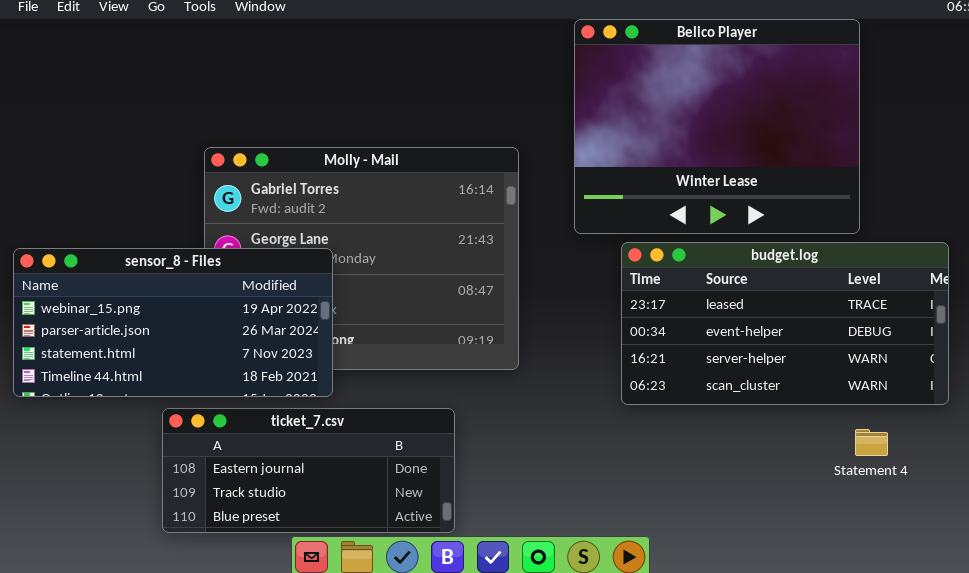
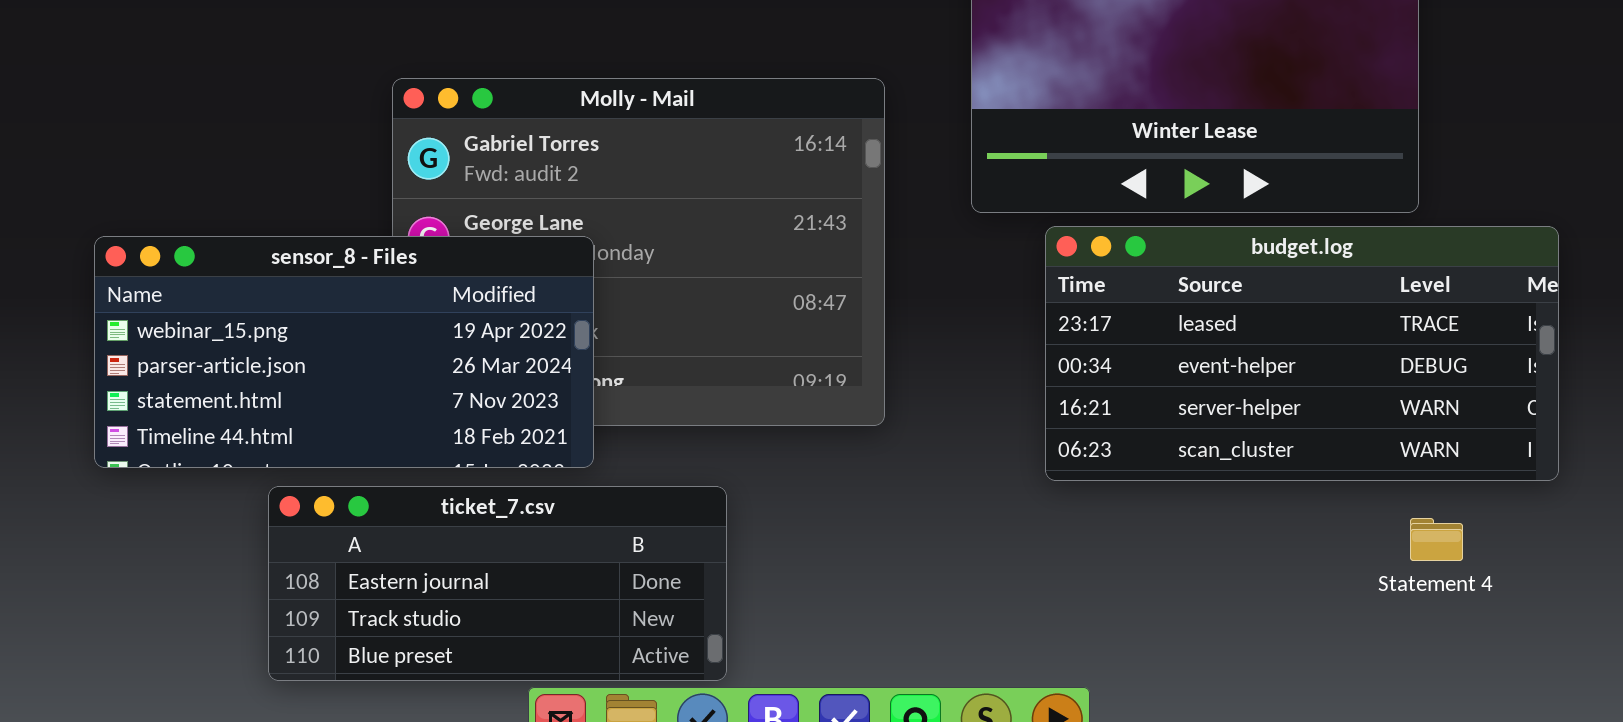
ticket_7.csv: [162,408,455,533] -> [268,486,727,681], moved

